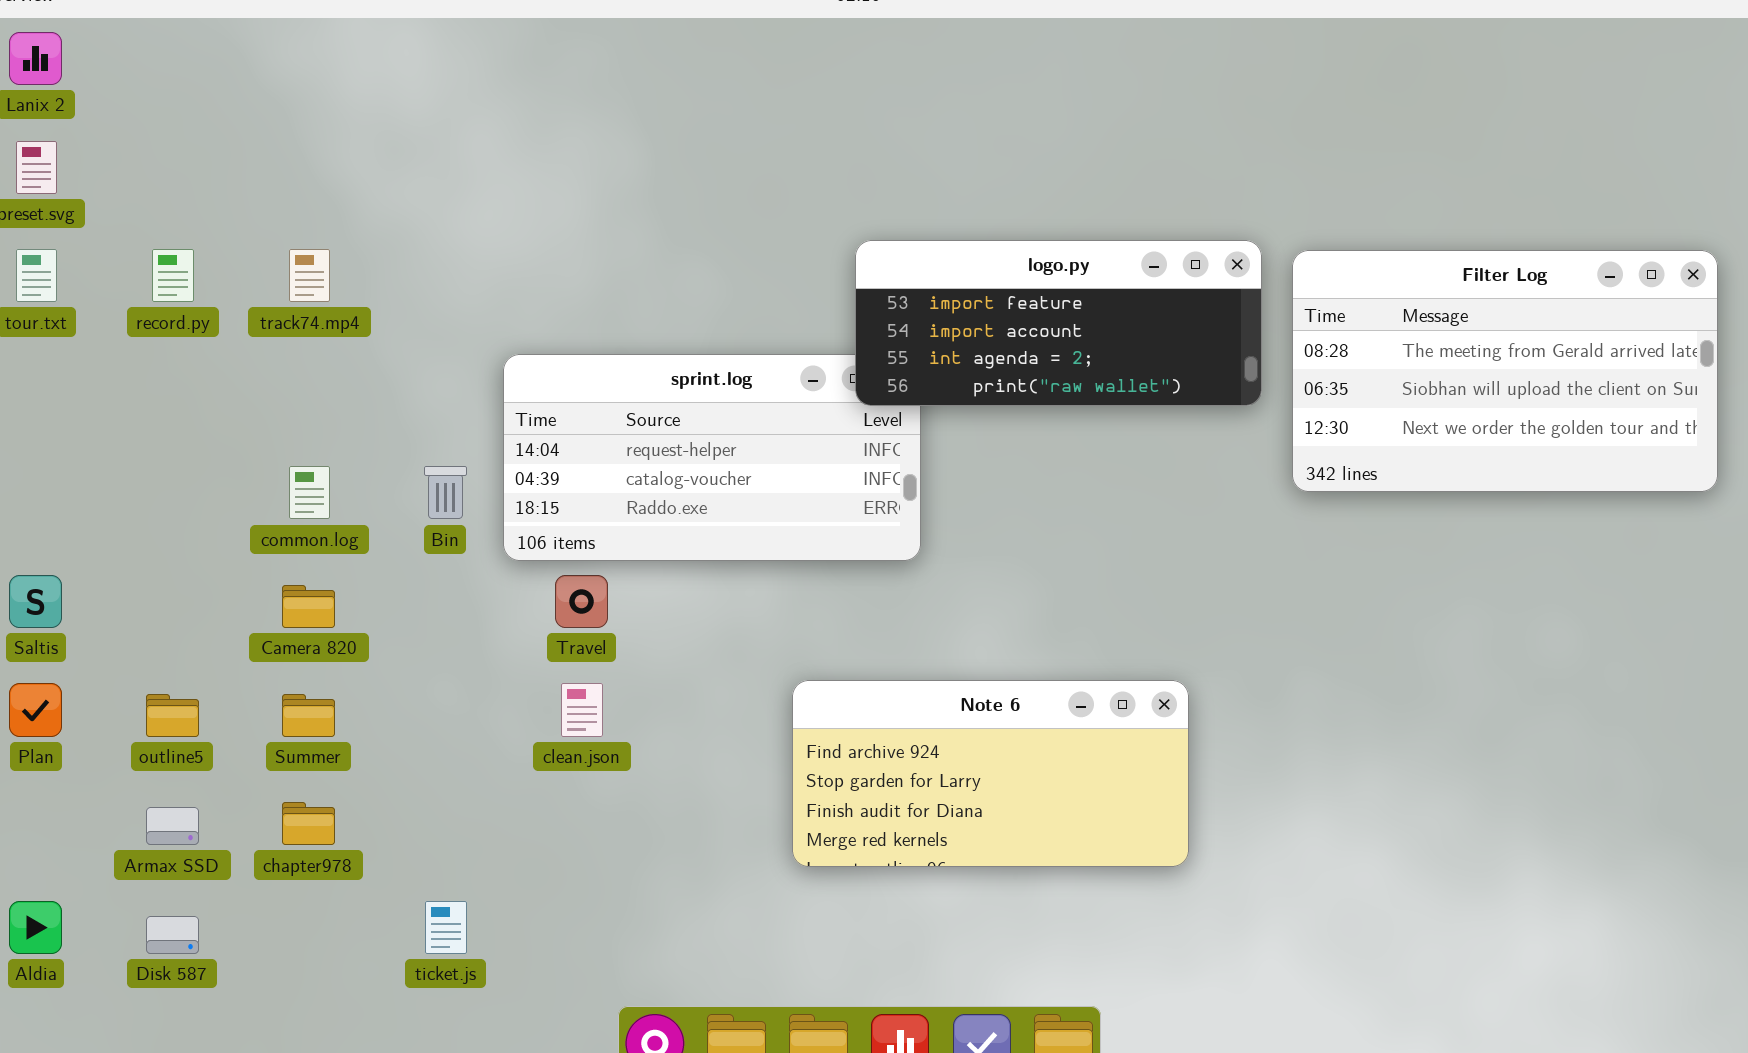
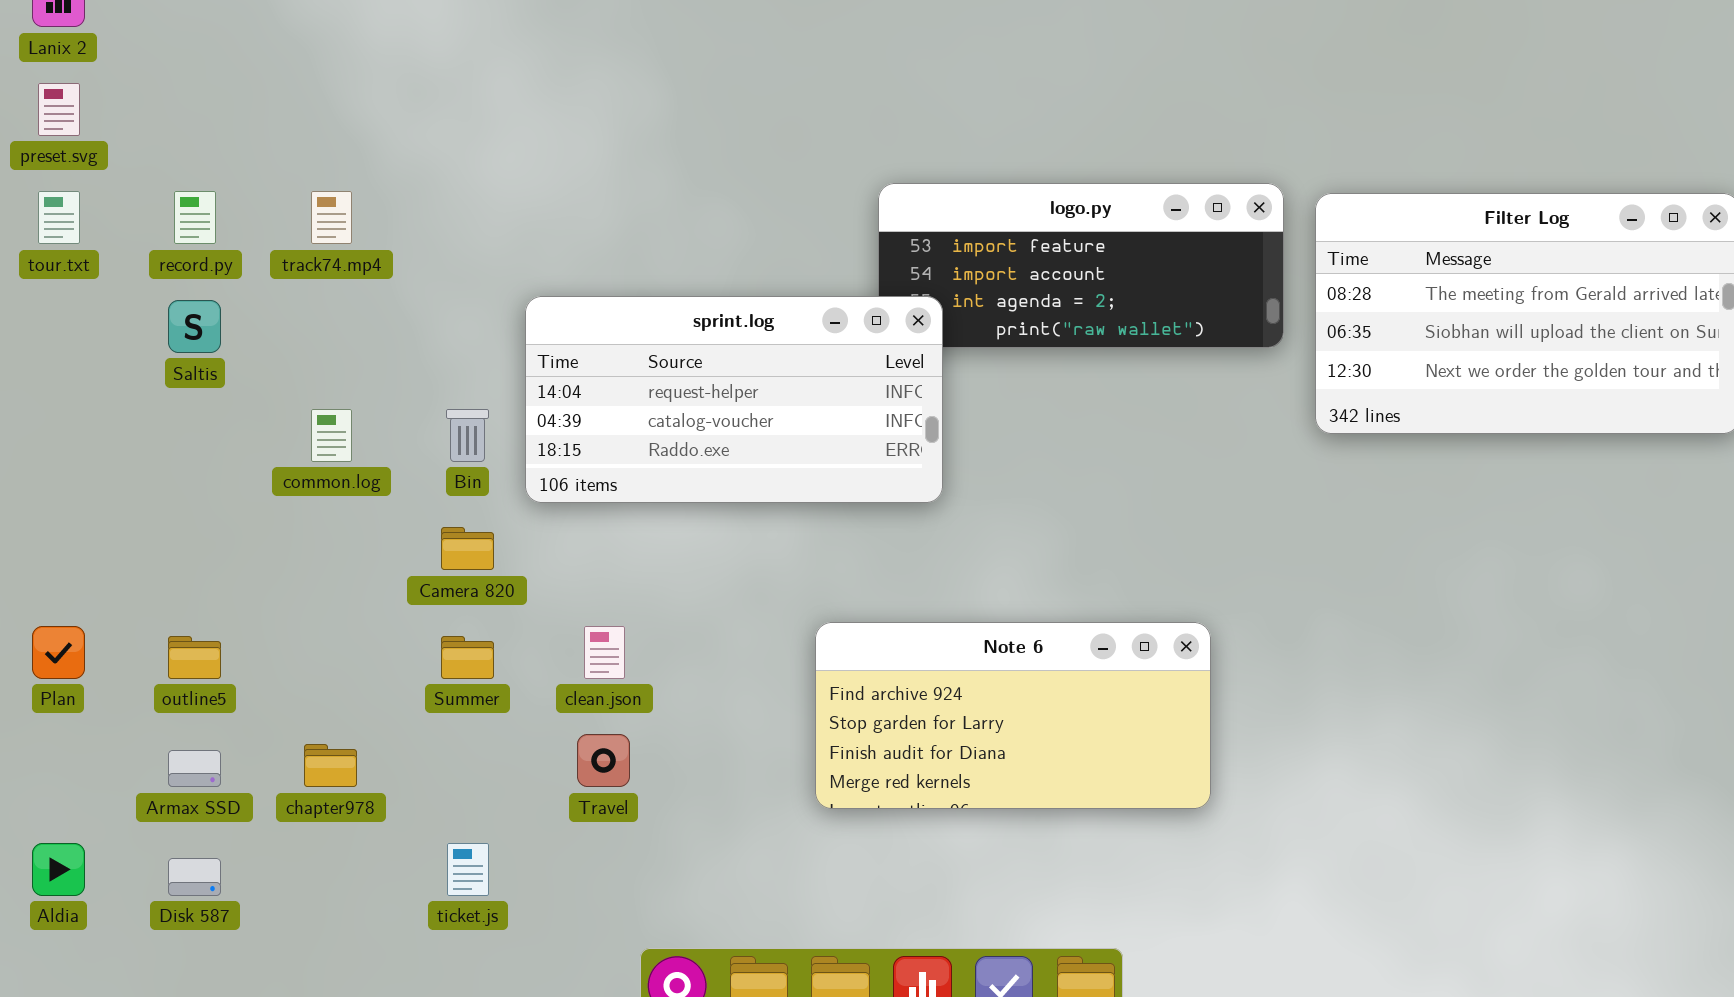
sprint.log: [503,354,921,561] -> [525,296,943,503], raised
Saltis: [9,575,62,628] -> [168,300,221,353], moved
Travel: [555,575,608,628] -> [577,734,630,787], moved
Camera 820: [282,585,335,628] -> [441,527,494,570], moved
Summer: [282,694,335,737] -> [441,636,494,679], moved

